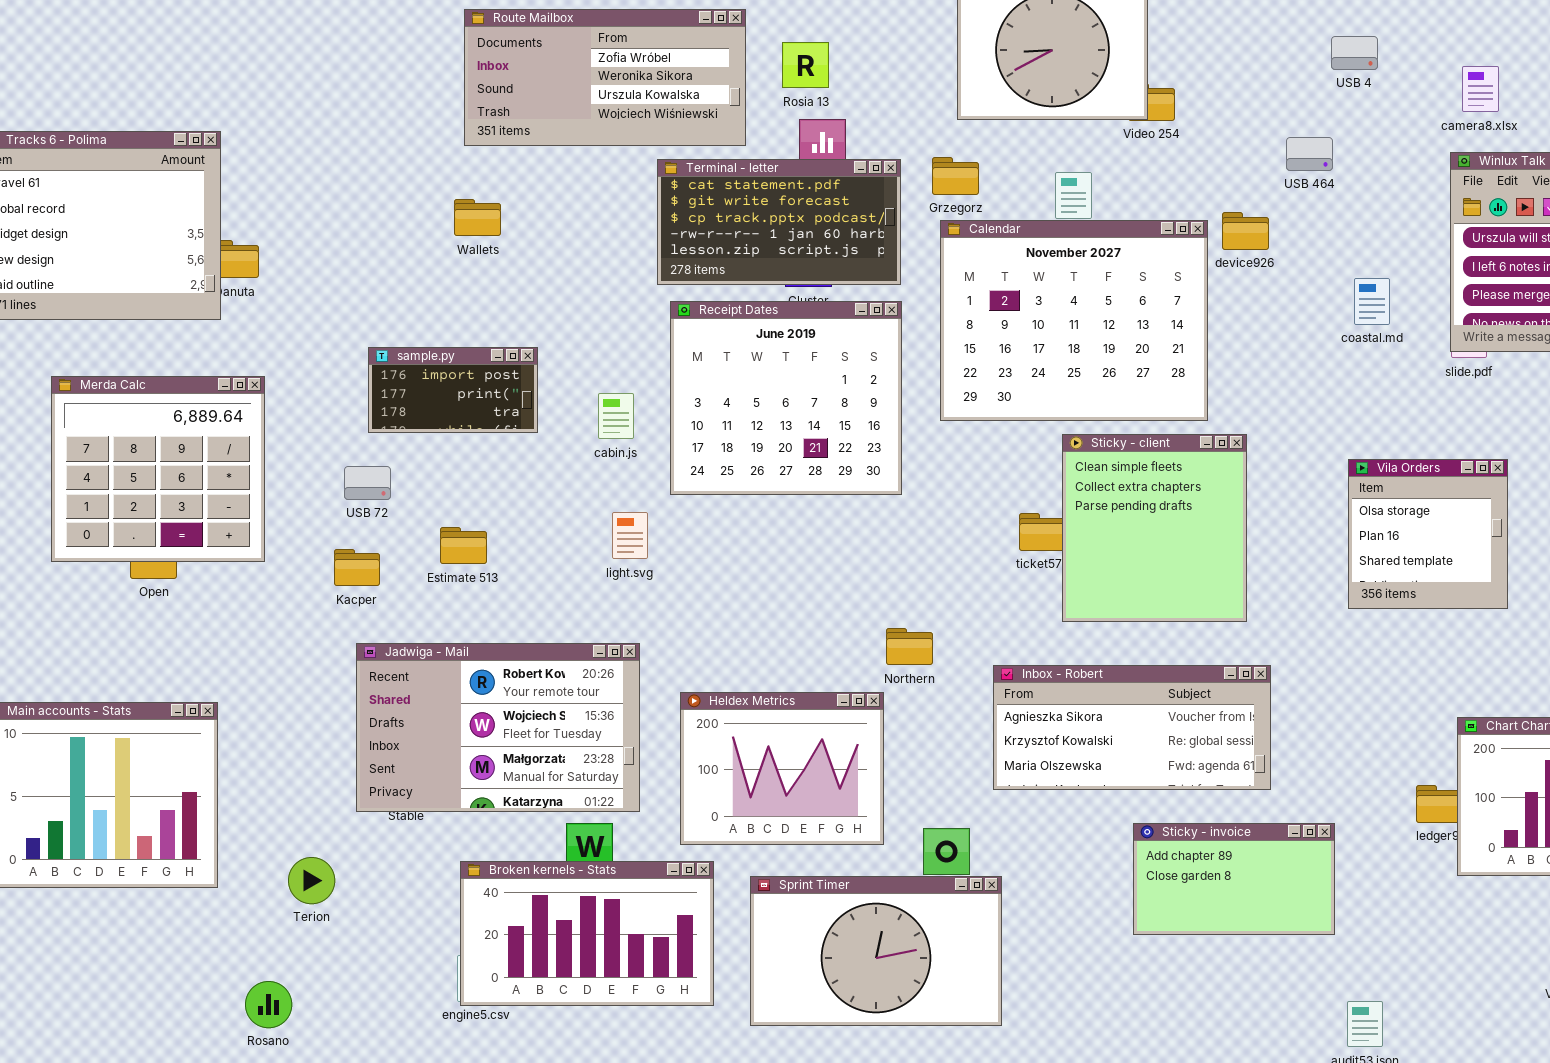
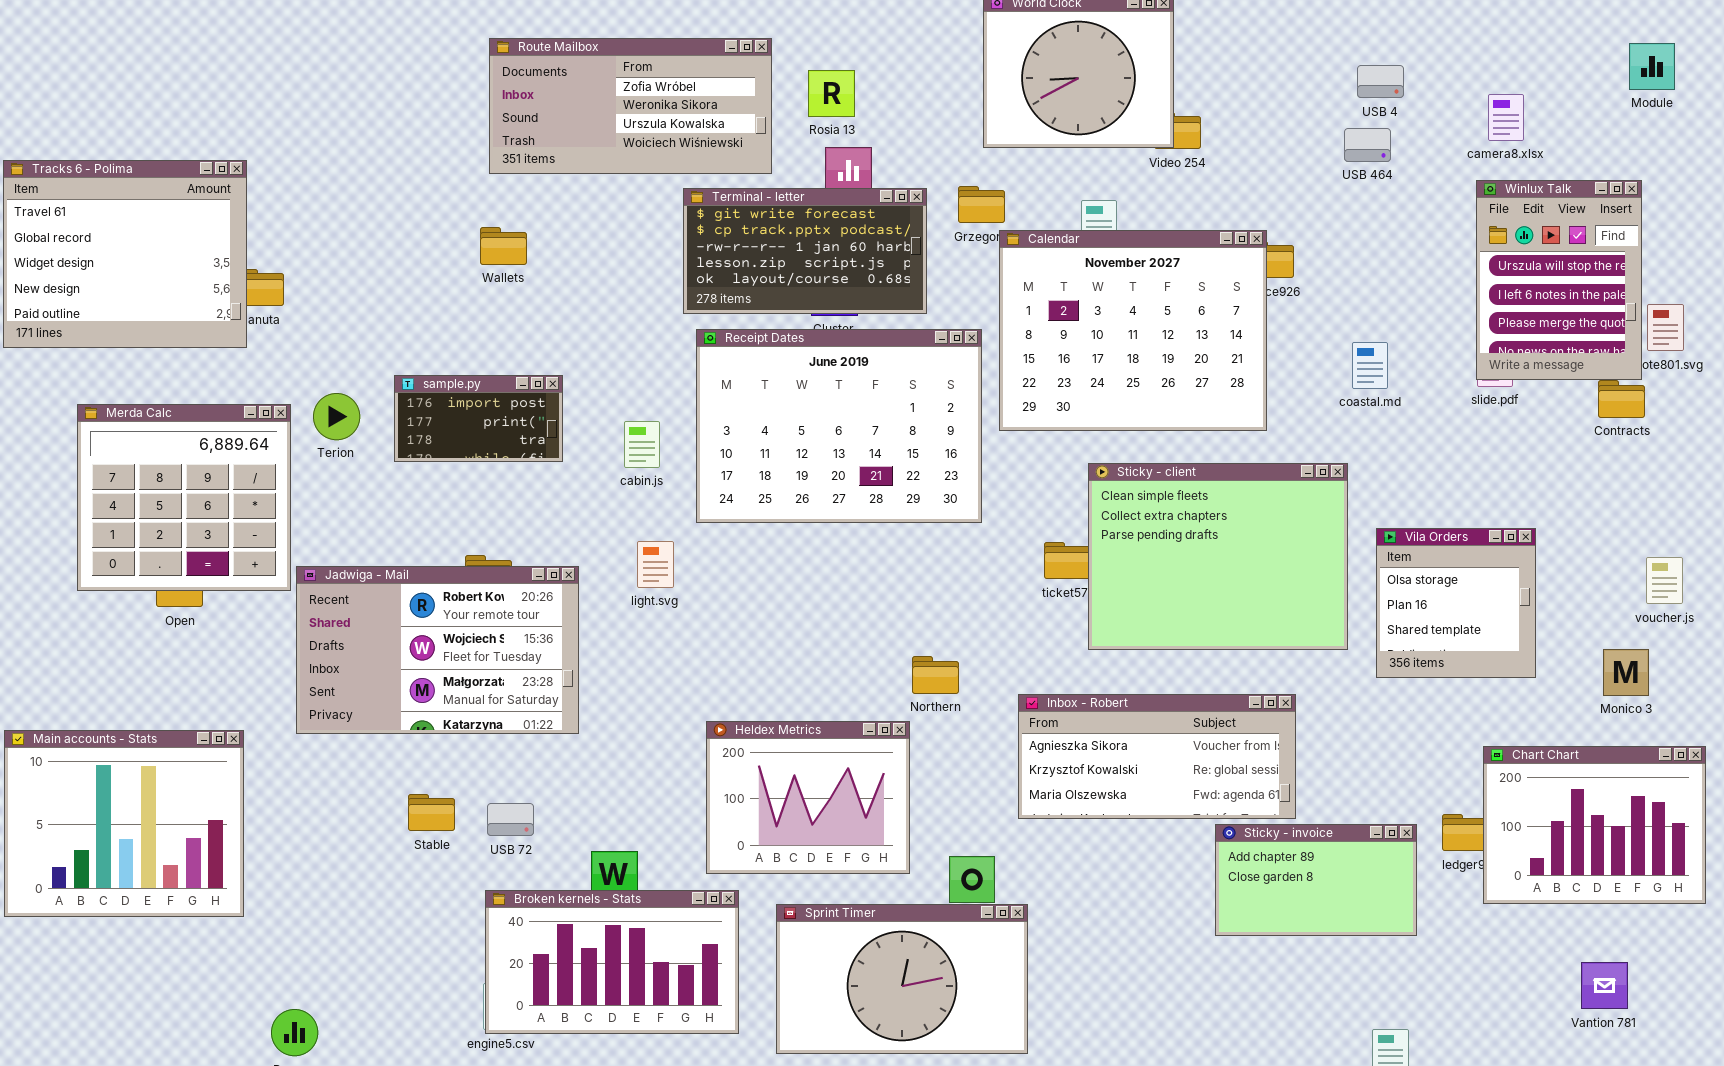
USB 464: [1286,137,1333,171] -> [1344,128,1391,162], moved
Terminal - letter: [657,159,901,285] -> [683,188,927,314], scrolled down 1 row
Calendar: [940,220,1208,421] -> [999,230,1267,431], moved
coastal.md: [1354,278,1390,325] -> [1352,342,1388,389], moved
Receipt Dates: [670,301,902,495] -> [696,329,982,523], resized
Sticky - client: [1062,434,1247,622] -> [1088,463,1348,650], resized
Vila Orders: [1348,459,1508,609] -> [1376,528,1536,678], moved
USB 72: [344,466,391,500] -> [487,803,534,836], moved
Jadwiga - Mail: [356,643,640,812] -> [296,566,579,734], moved
Sticky - invoice: [1133,823,1335,935] -> [1215,824,1417,936], moved
Terion: [288,857,335,904] -> [313,393,360,440], moved

